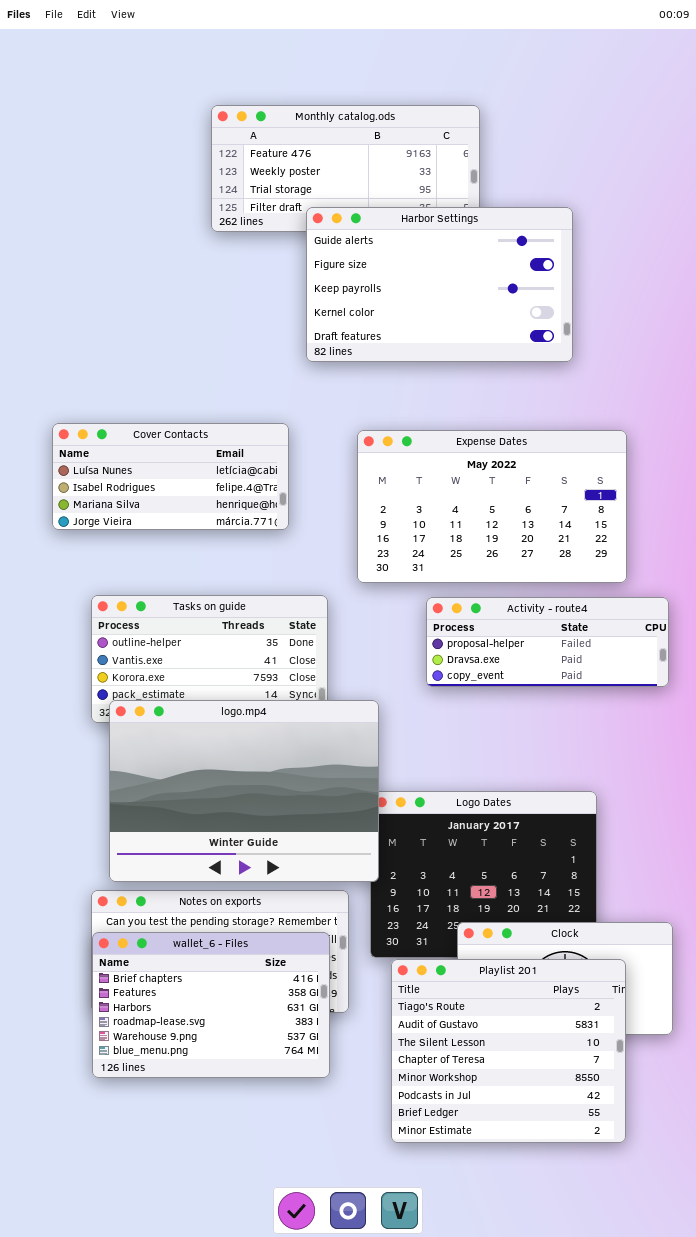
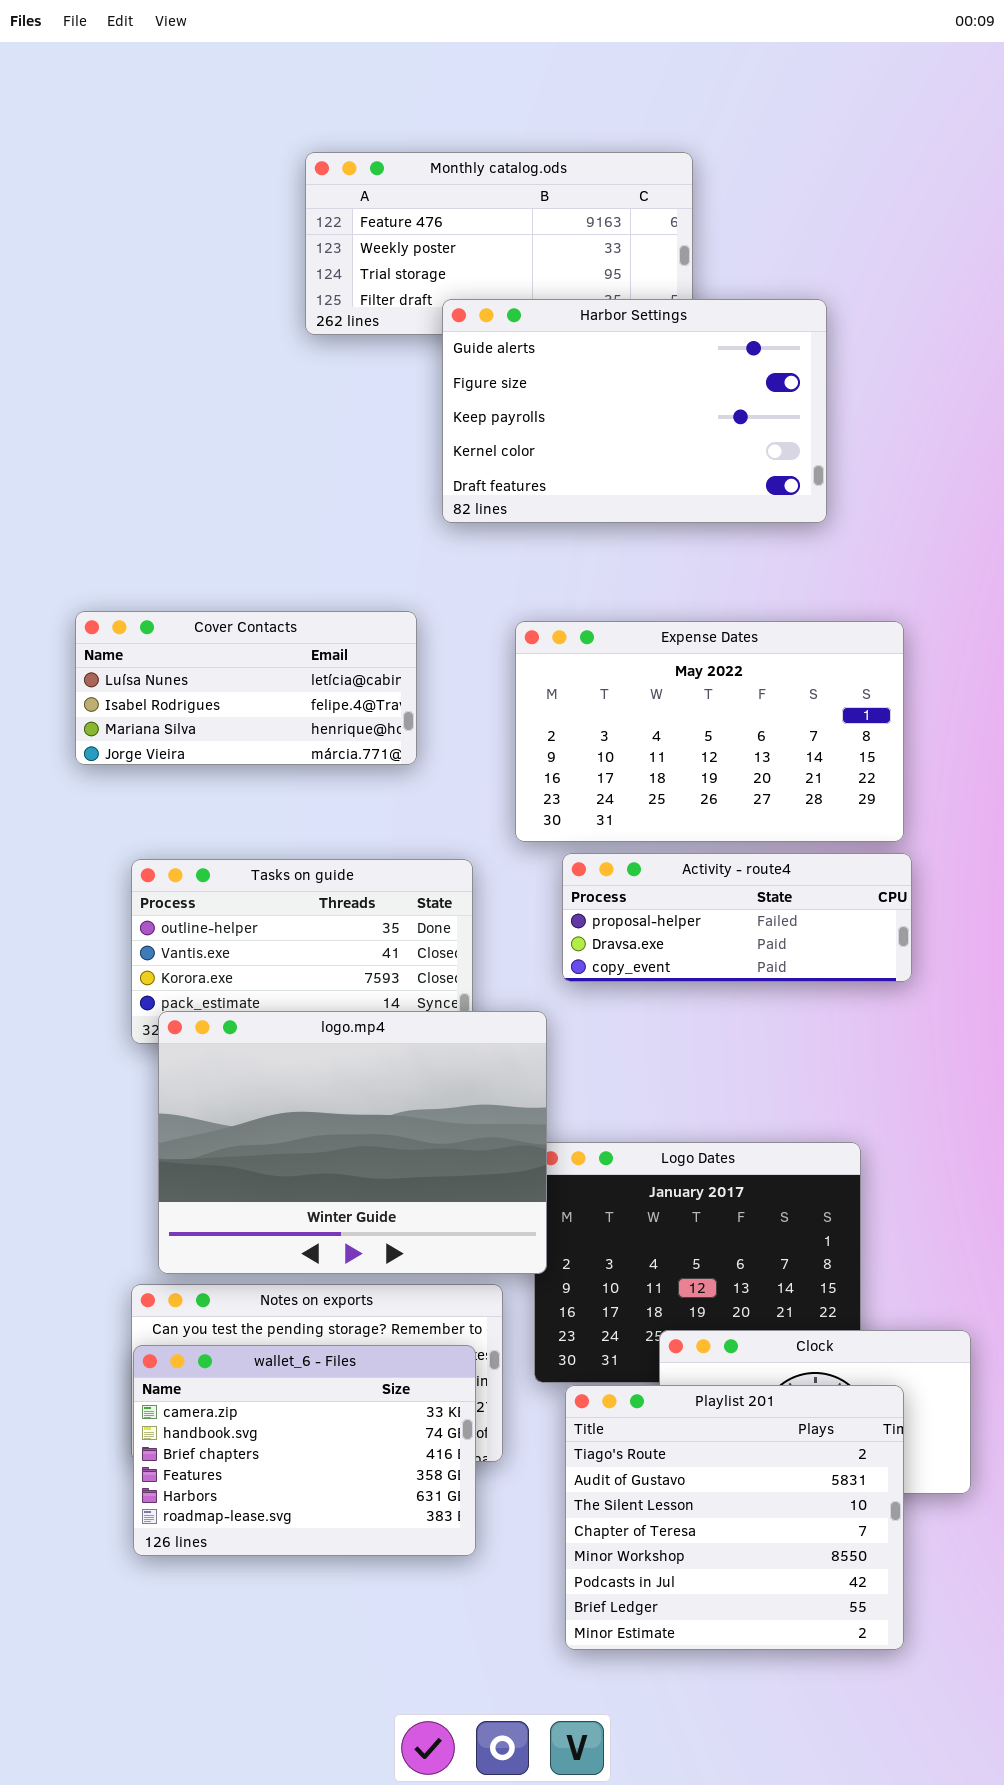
Activity - route4: [426,597,669,687] -> [562,853,912,982], moved
wallet_6 - Files: [92,932,330,1078] -> [133,1345,476,1556], scrolled up 2 rows

